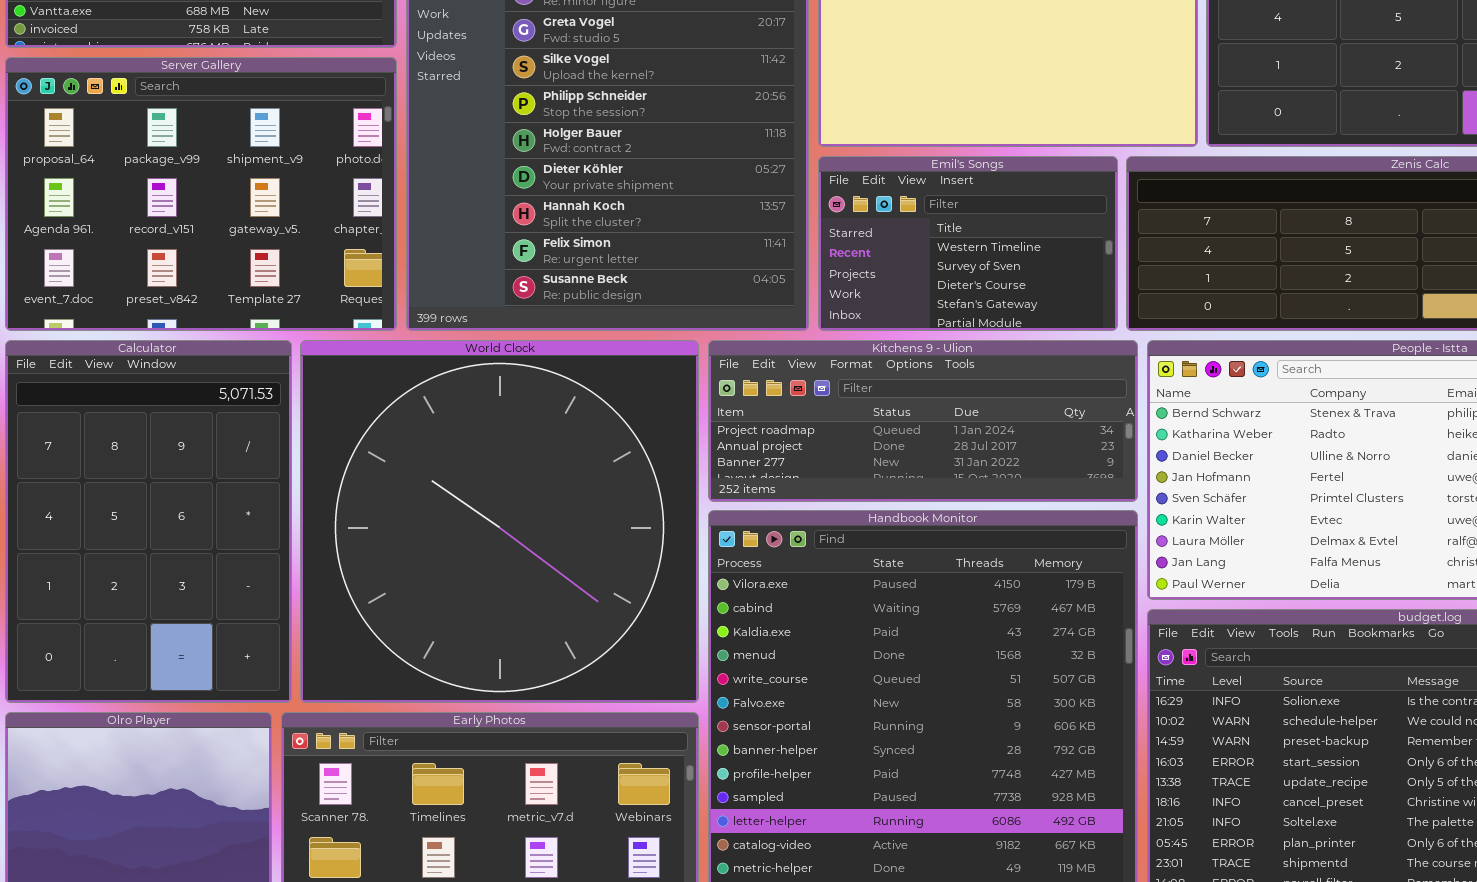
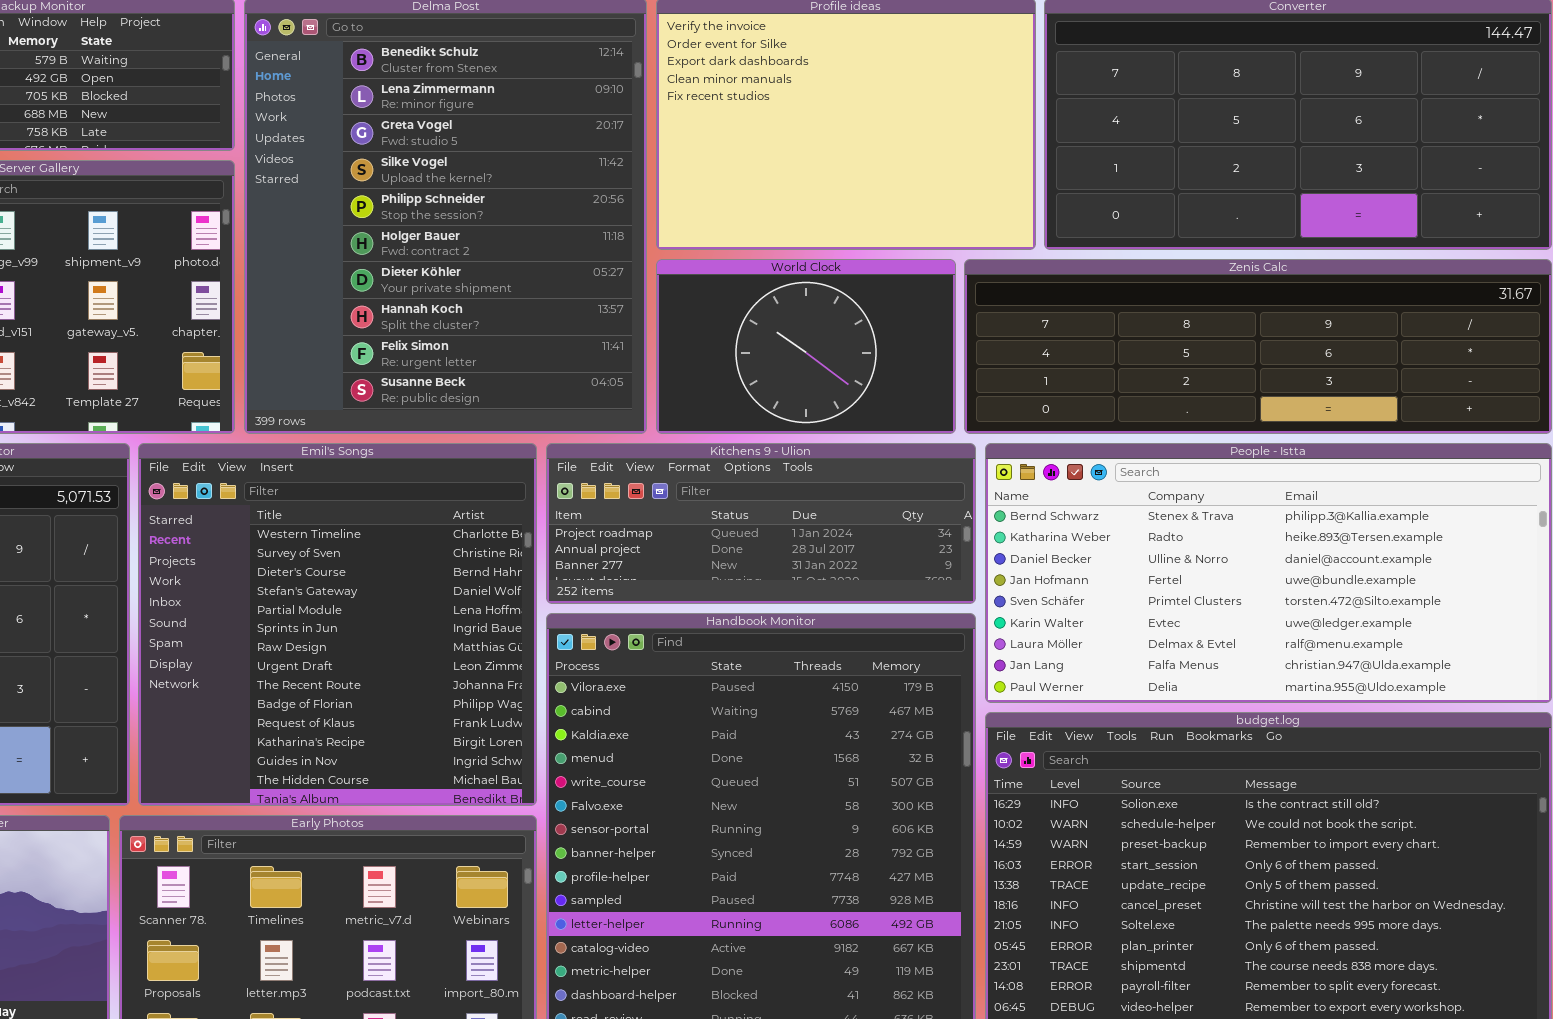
Emil's Songs: [818,156,1118,331] -> [138,443,537,806], moved, resized
World Clock: [300,340,699,703] -> [656,259,956,434], moved, resized

